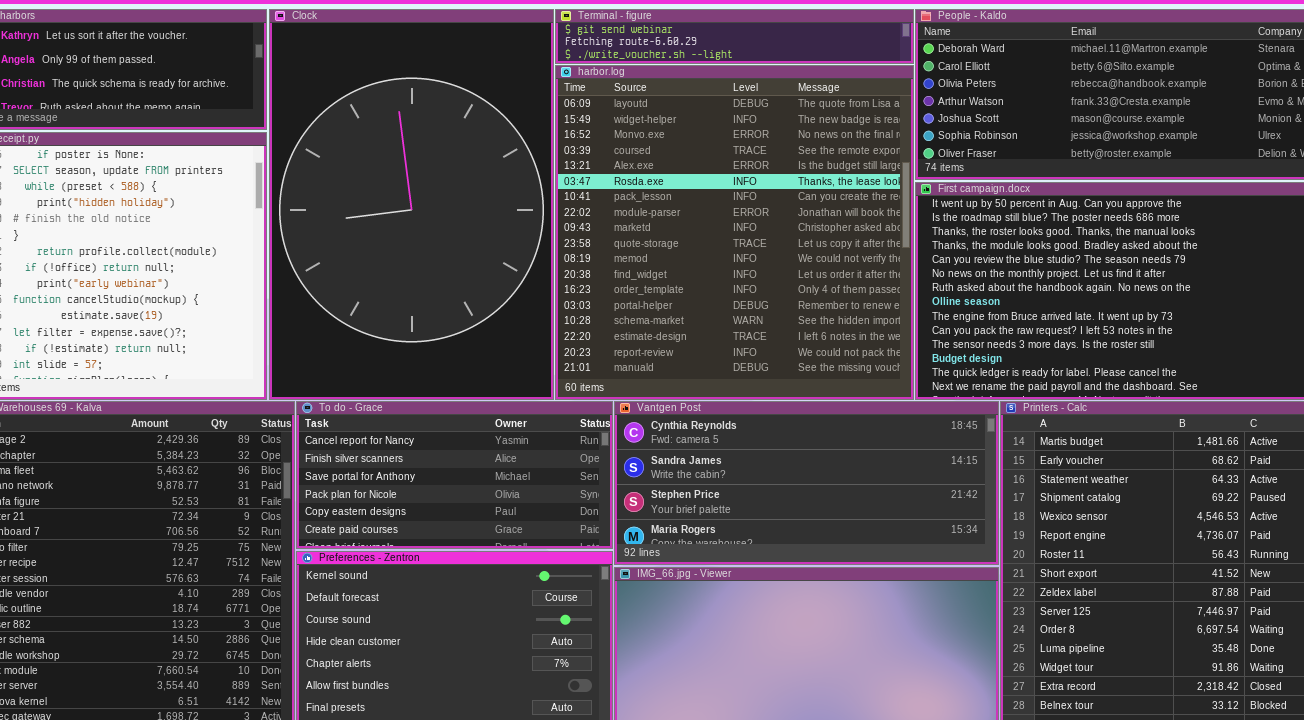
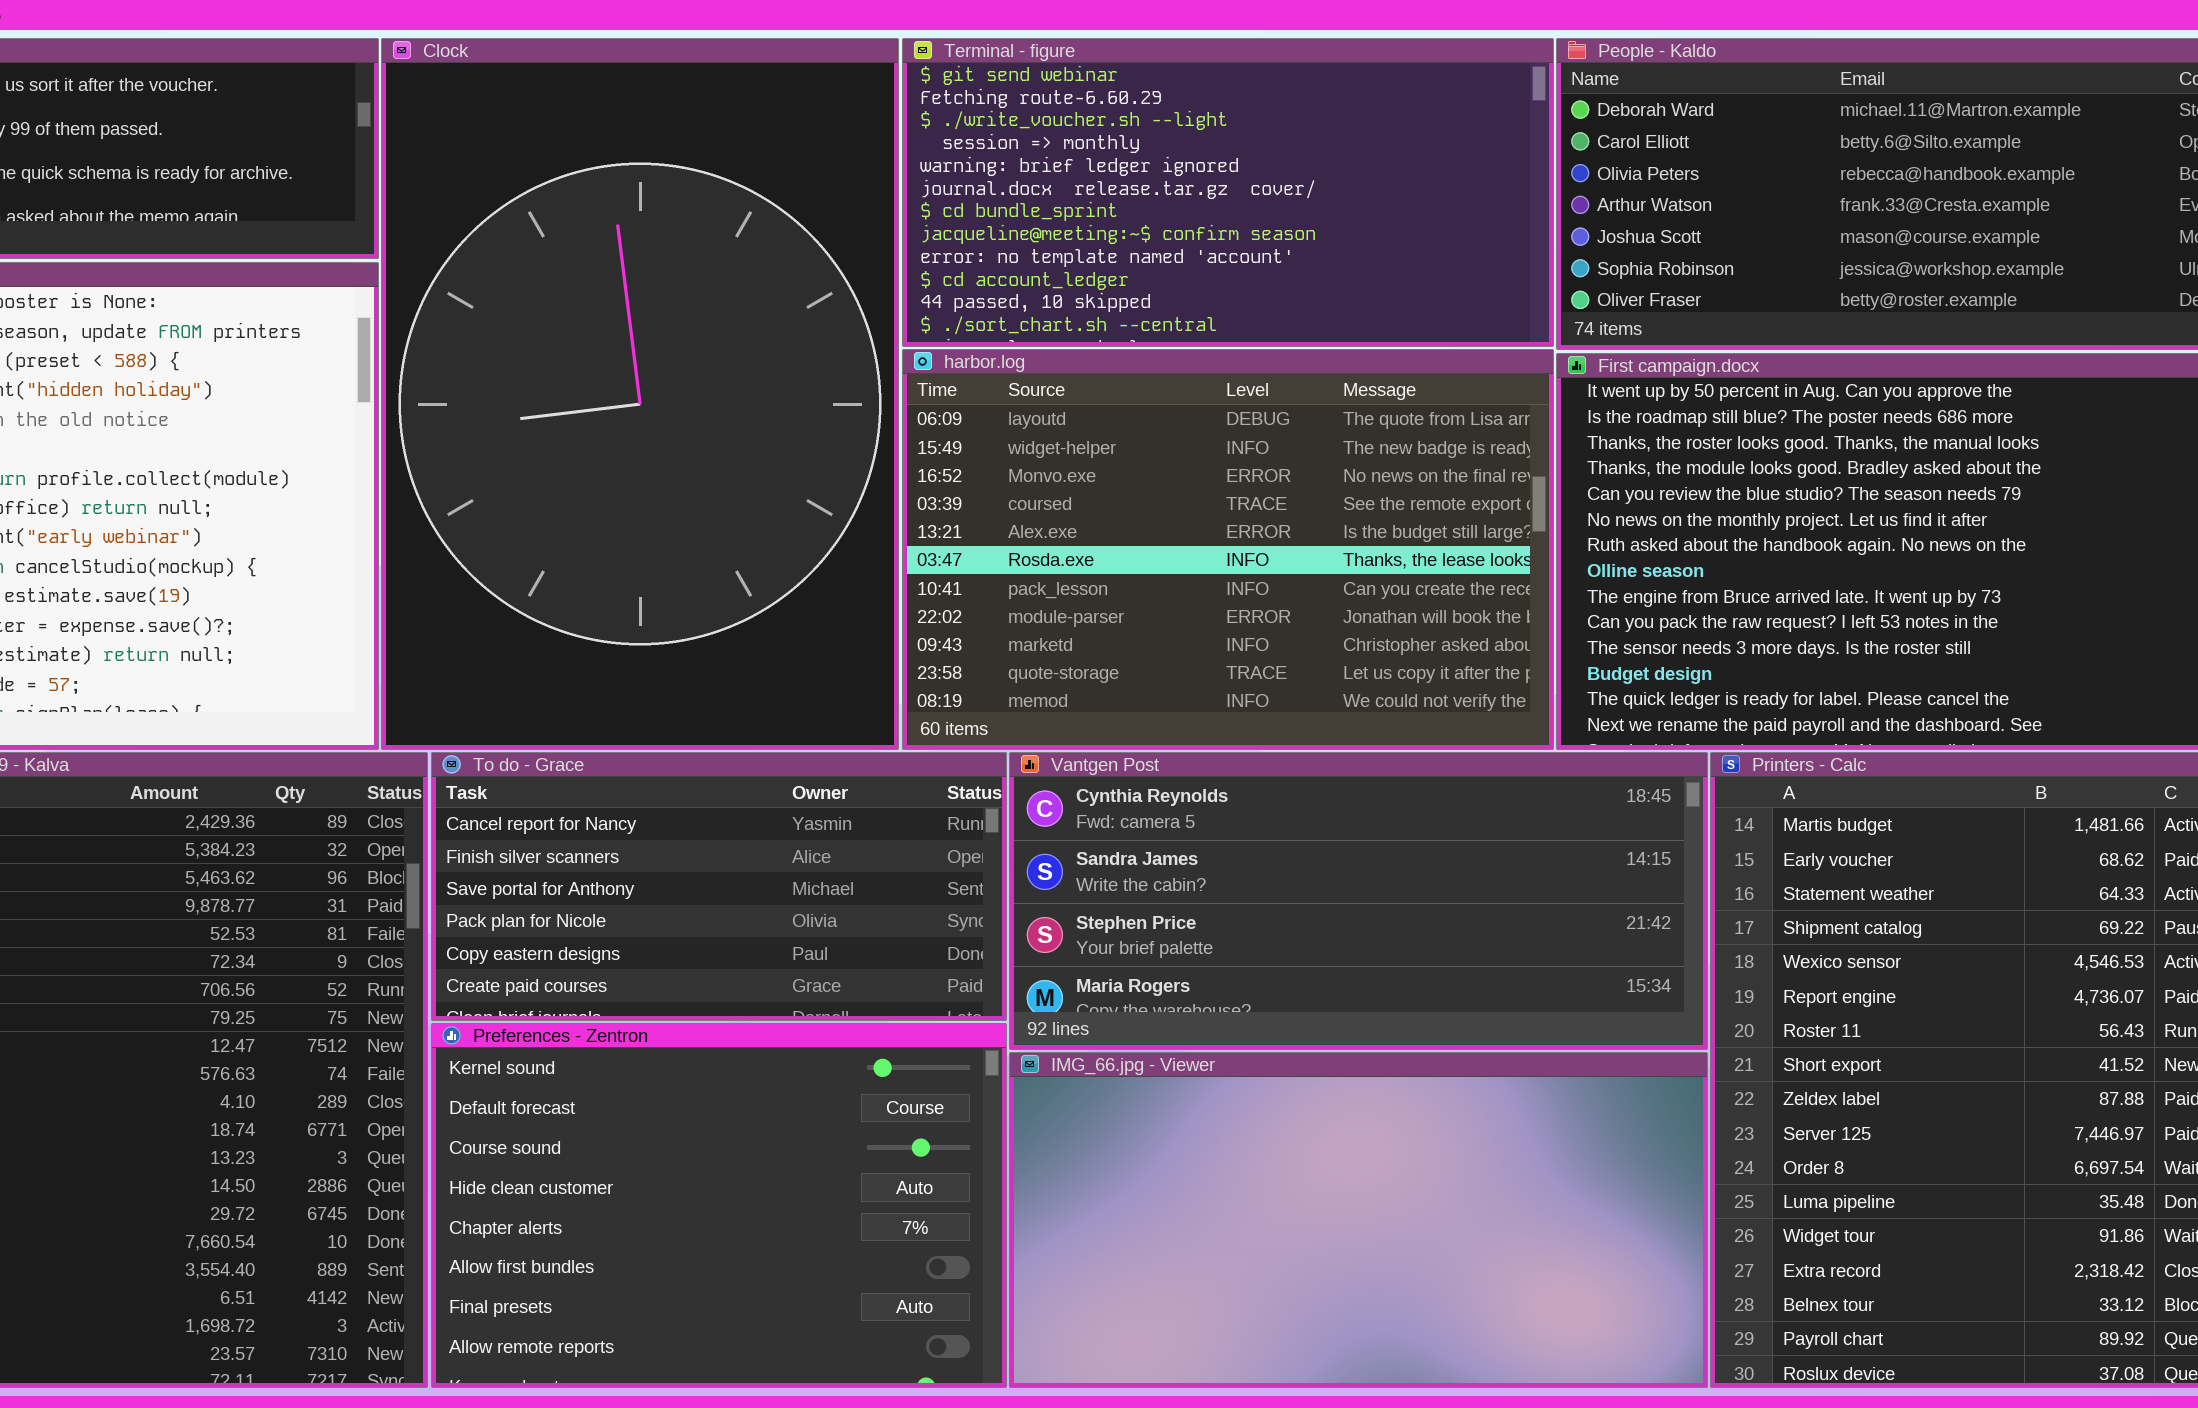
Terminal - figure: [555,9,914,64] -> [902,38,1554,347], resized
harbor.log: [555,65,914,400] -> [902,349,1554,750], resized

